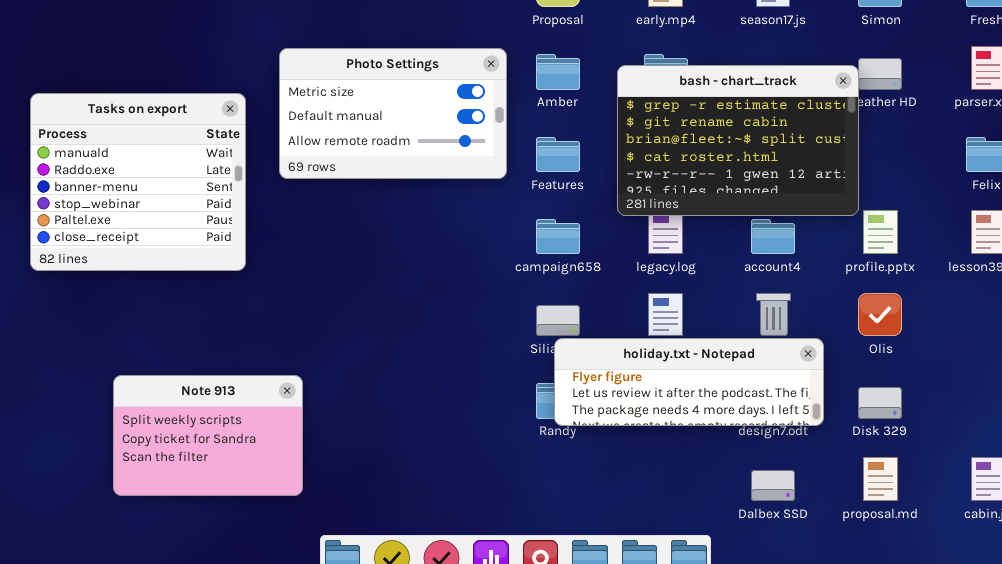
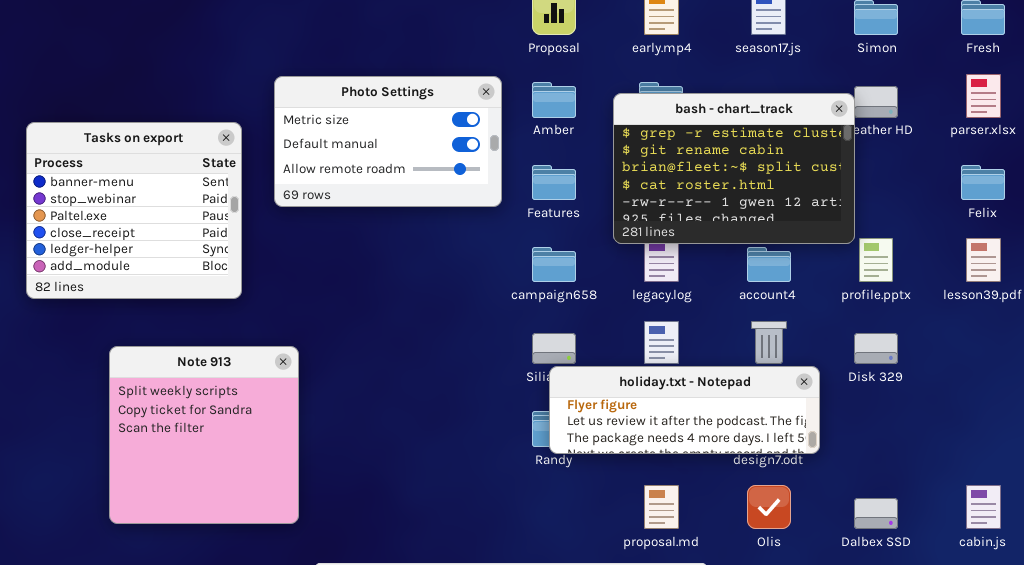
Tasks on export: [30,93,246,271] -> [26,122,242,299], scrolled down 2 rows
Olis: [858,293,902,336] -> [747,485,791,529], moved
Note 913: [113,375,303,496] -> [109,346,299,524], resized
Disk 329: [858,387,902,419] -> [854,333,898,364], moved
proposal.md: [863,457,898,501] -> [644,485,679,529], moved
Dalbex SSD: [751,470,795,501] -> [854,498,898,529], moved

